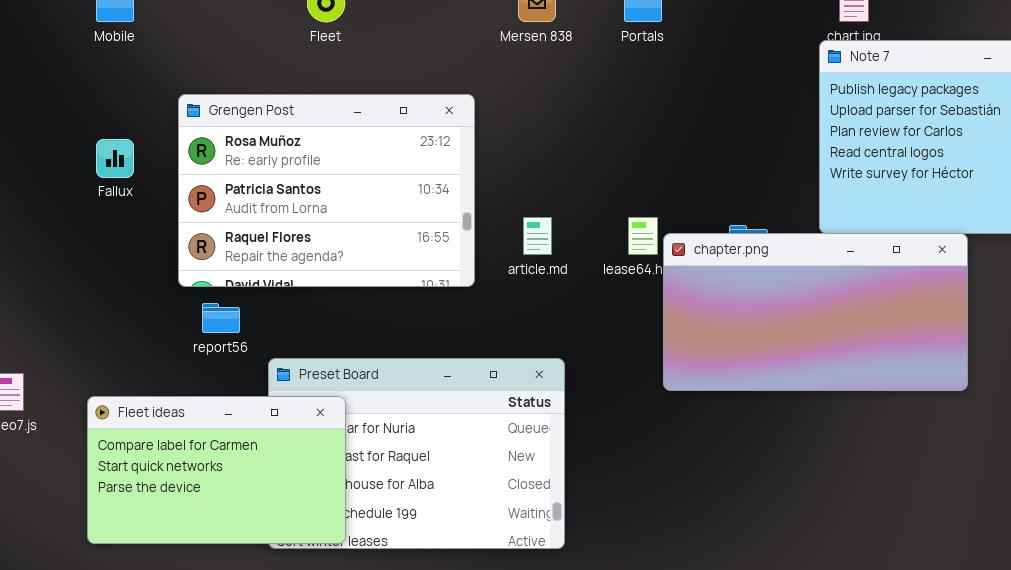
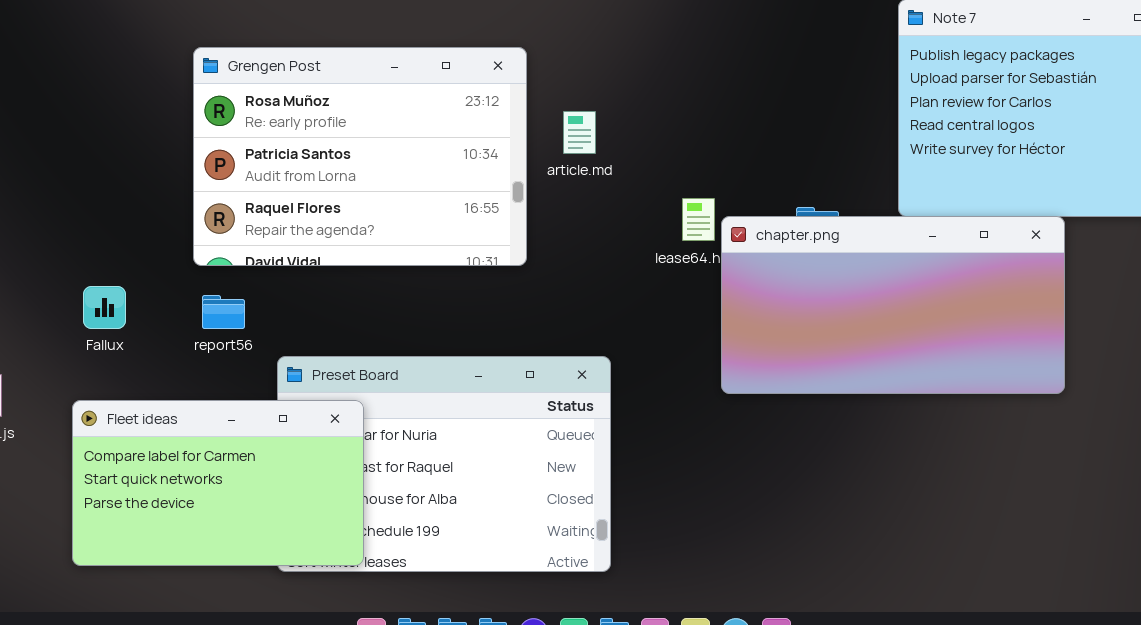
Grengen Post: [178,94,475,287] -> [193,47,527,266], moved
Fallux: [96,139,134,178] -> [83,286,126,329], moved
article.md: [523,217,552,255] -> [563,111,596,154], moved

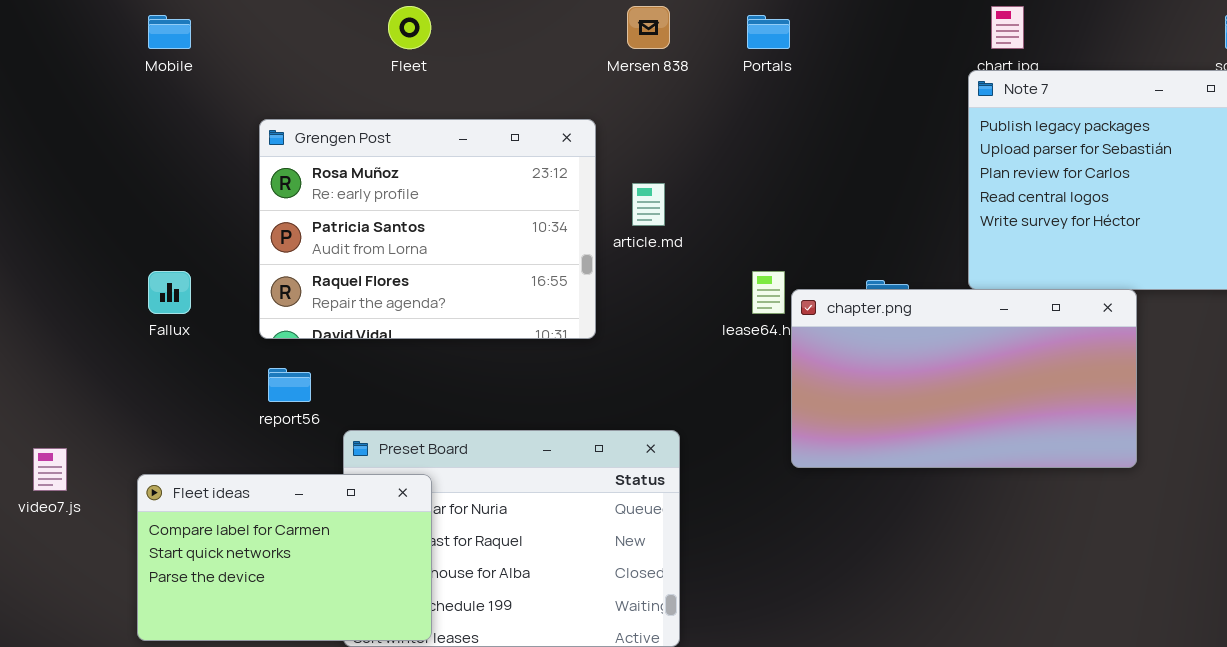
Fallux: [83,286,126,329] -> [148,271,191,314], moved

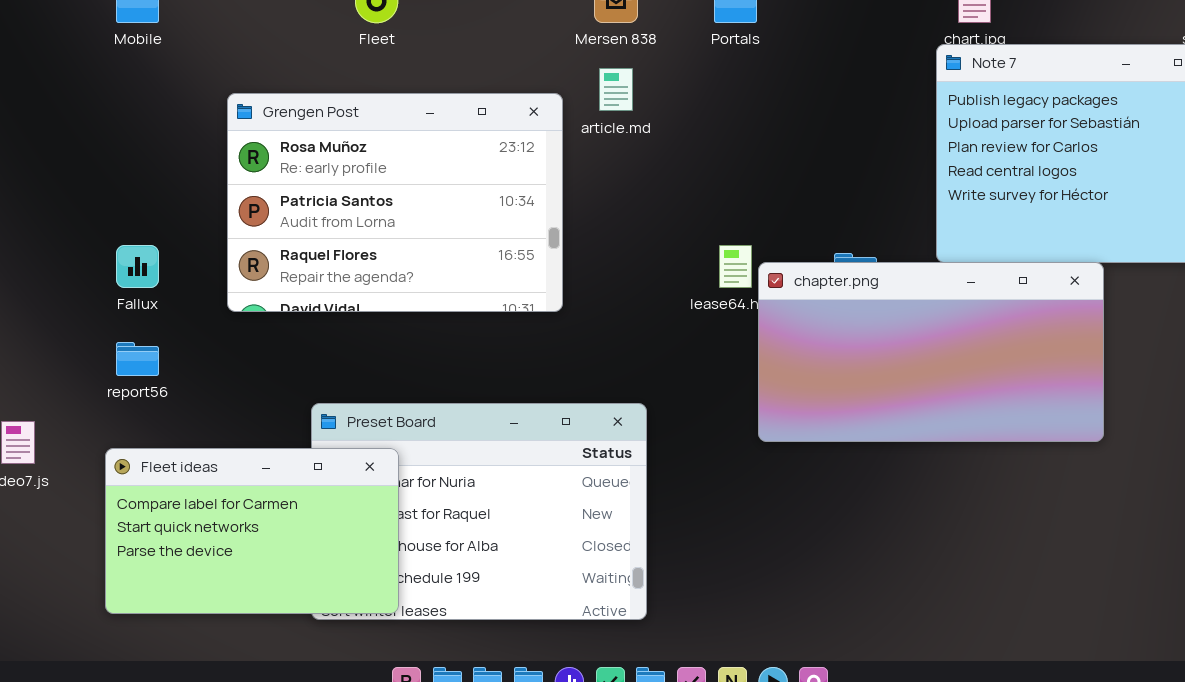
article.md: [632,183,665,226] -> [599,68,633,111], moved
report56: [268,368,311,402] -> [116,342,159,376], moved

